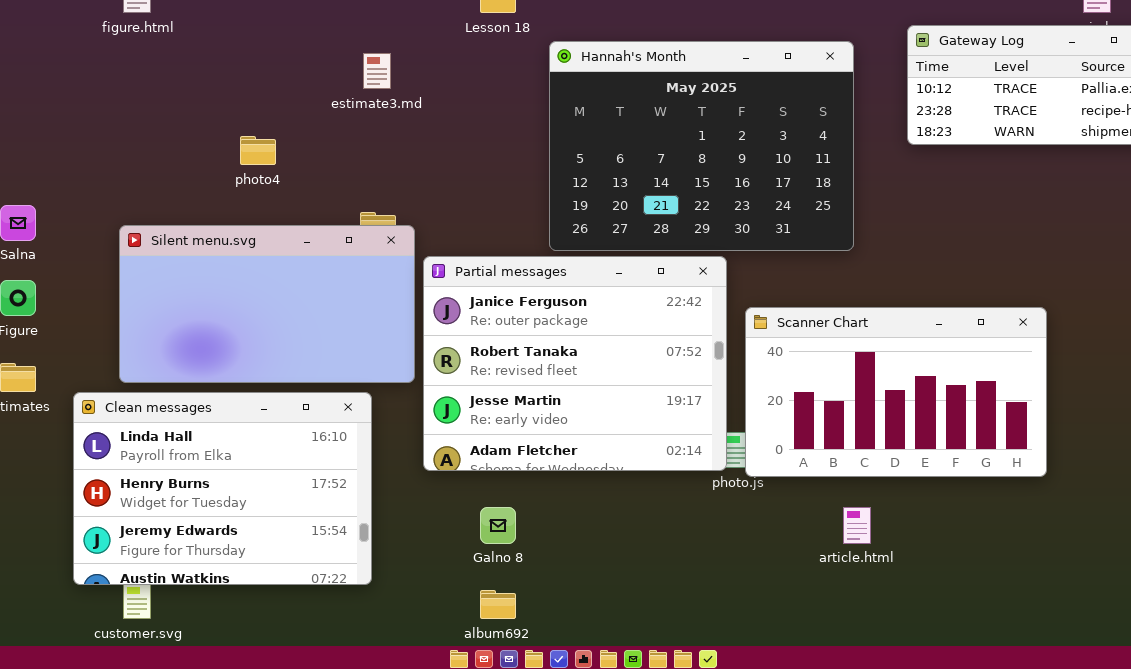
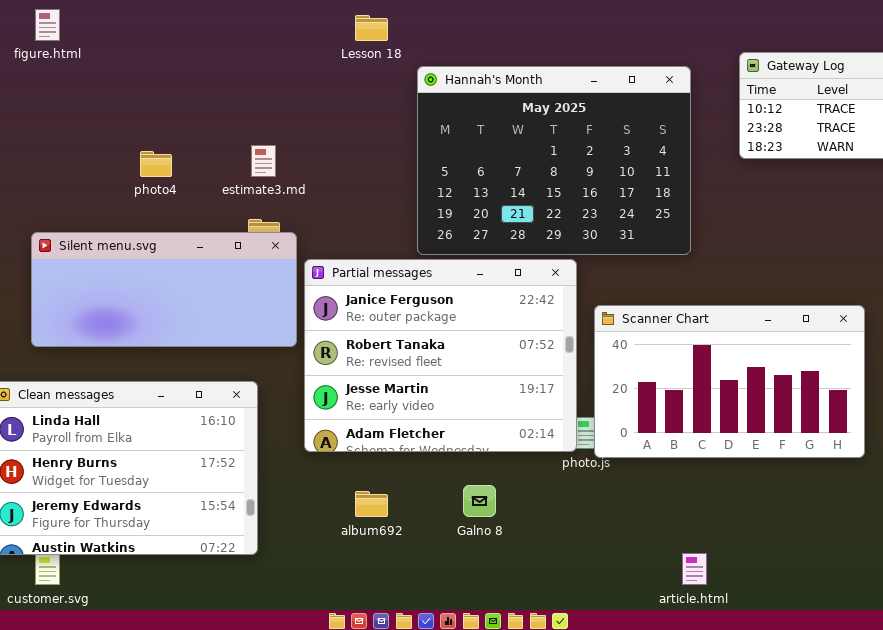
estimate3.md: [363,53,391,89] -> [251,145,276,177], moved
Silent menu.svg: [119,225,415,383] -> [31,232,297,347], resized
Galno 8: [480,507,516,544] -> [463,485,496,517], moved
article.html: [843,507,871,544] -> [682,553,707,585], moved
album692: [480,590,516,619] -> [355,491,388,517], moved

